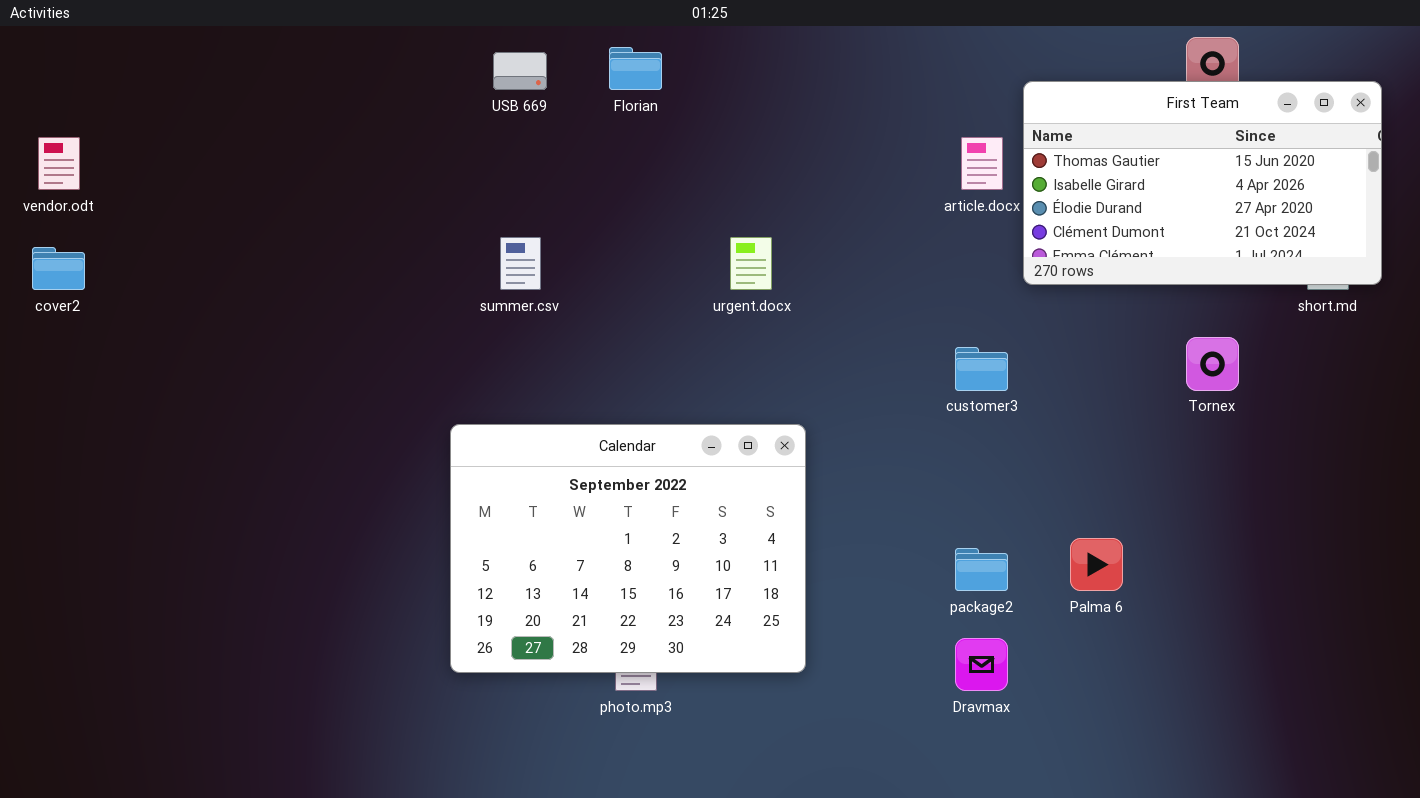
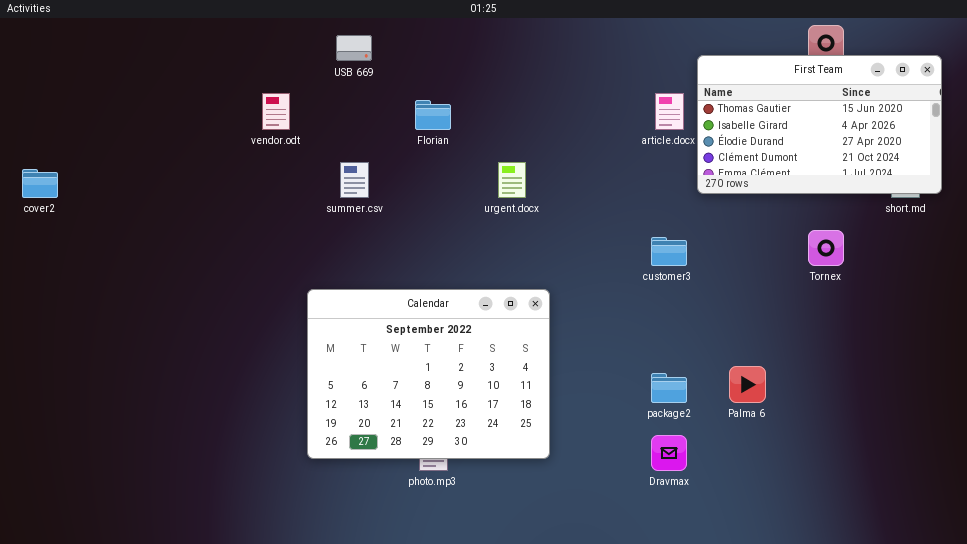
Florian: [609,47,662,90] -> [415,100,451,130], moved
vendor.odt: [38,137,80,190] -> [262,93,290,130], moved

